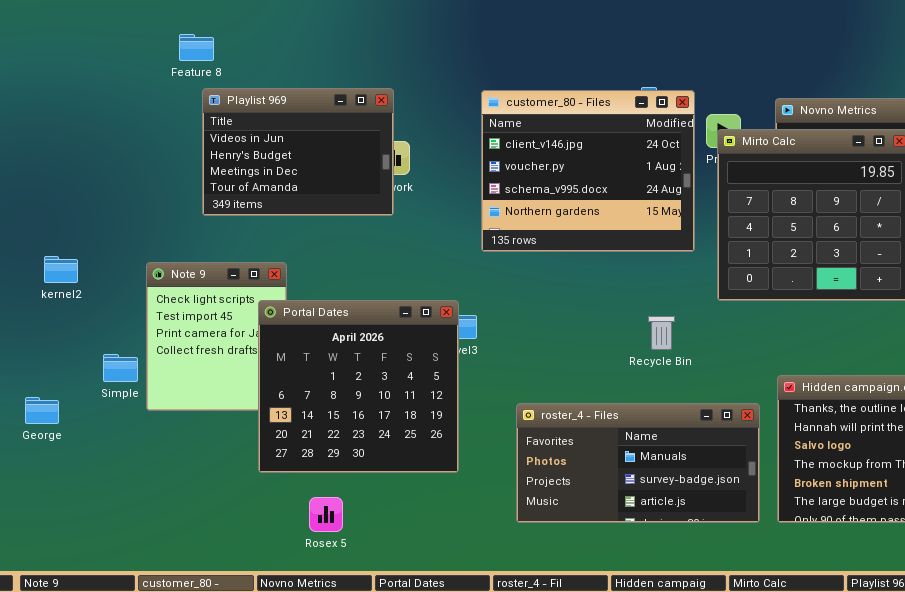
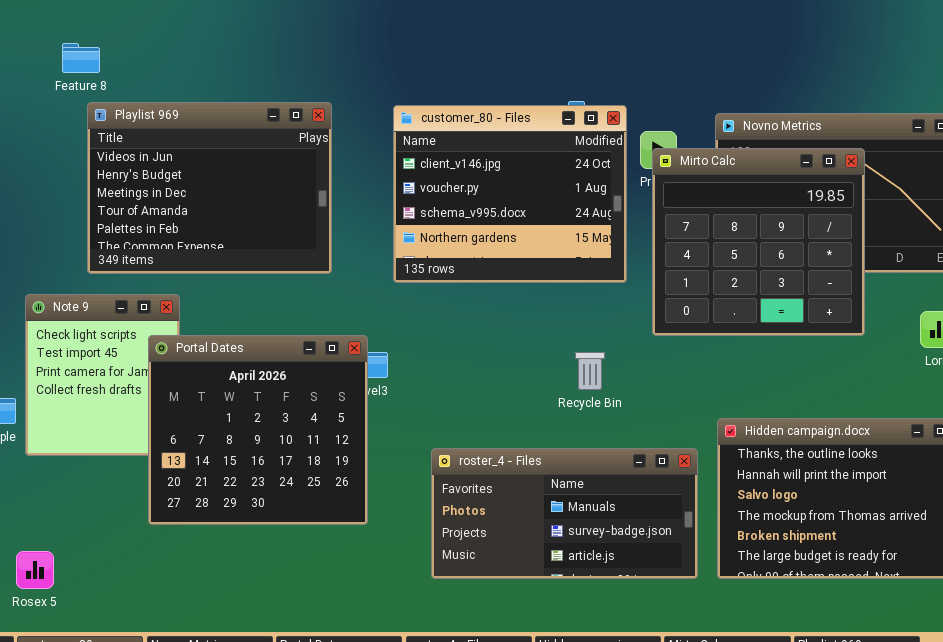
Playlist 969: [202,88,394,216] -> [87,102,332,274], resized
Rosex 5: [309,497,343,532] -> [16,551,54,589], moved

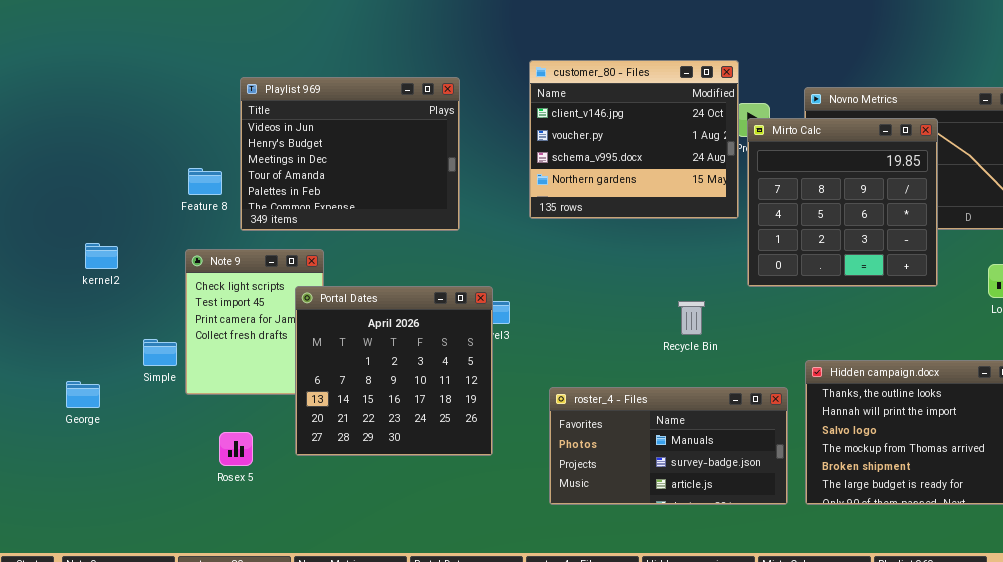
Feature 8: [62,43,100,73] -> [188,168,222,195], moved
customer_80 - Files: [393,105,627,283] -> [529,60,739,219], moved
Rosex 5: [16,551,54,589] -> [219,432,253,466], moved

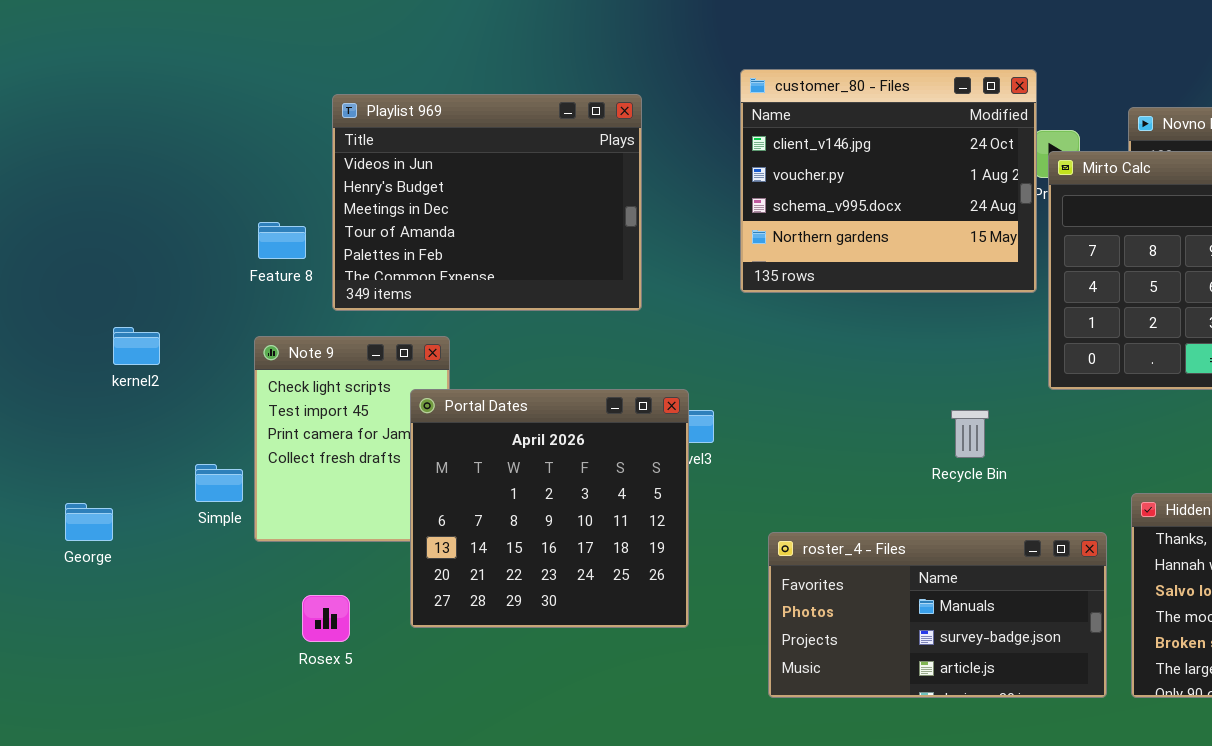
George: [66,381,100,408] -> [65,503,113,541], moved

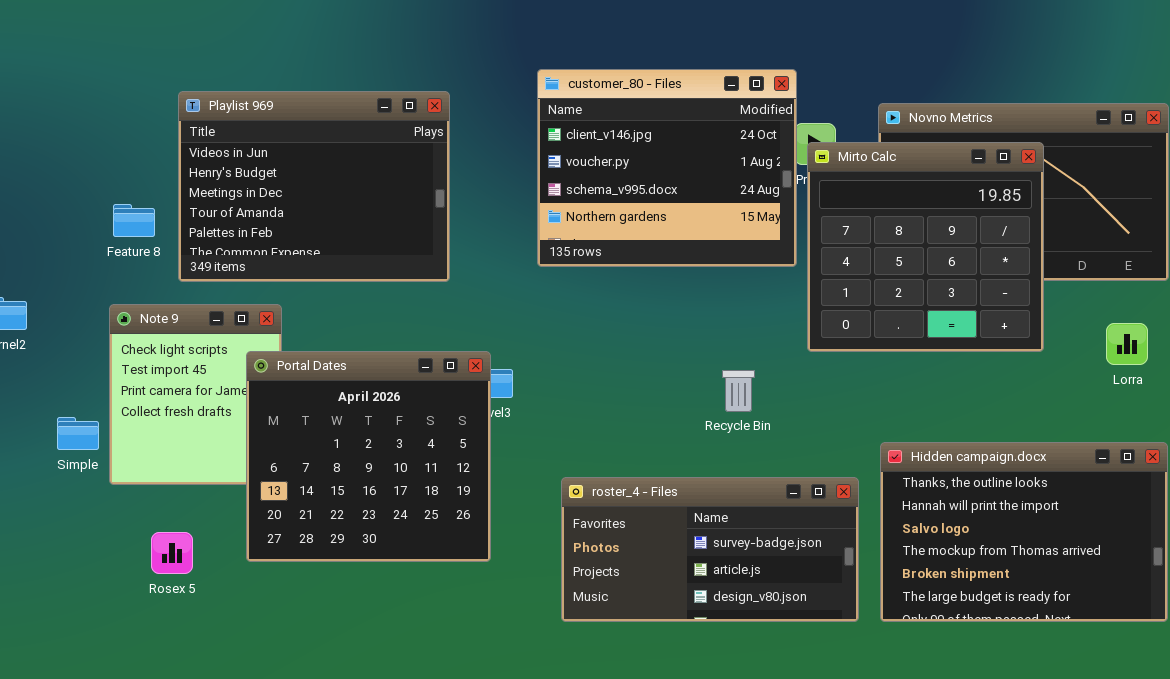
roster_4 - Files: [768,532,1107,698] -> [561,477,859,622], scrolled down 1 row

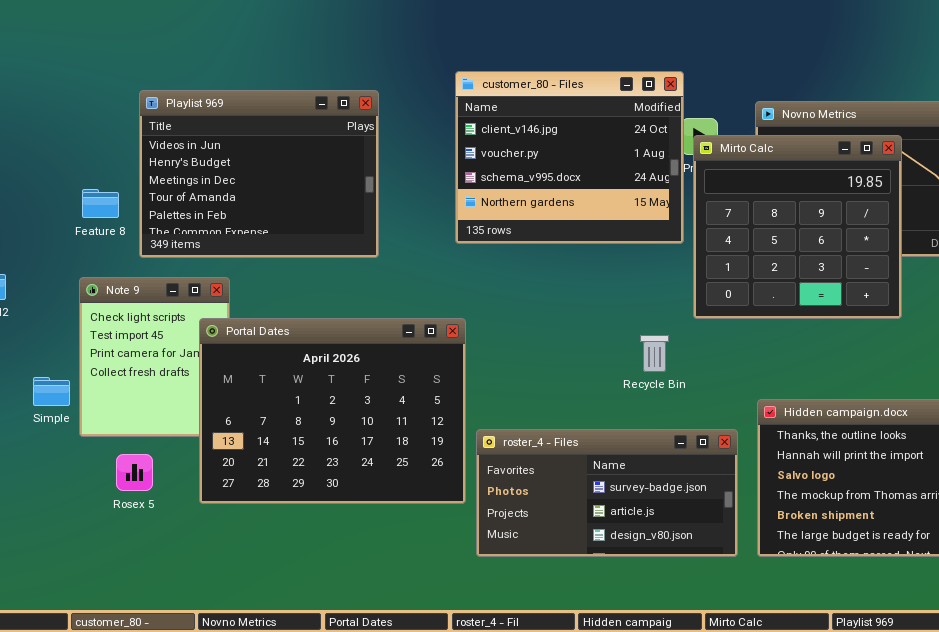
Portal Dates: [246,351,491,562] -> [199,318,466,504], resized
Recycle Bin: [722,370,755,412] -> [640,335,669,372], moved
Rosex 5: [151,532,193,574] -> [116,454,153,491], moved

